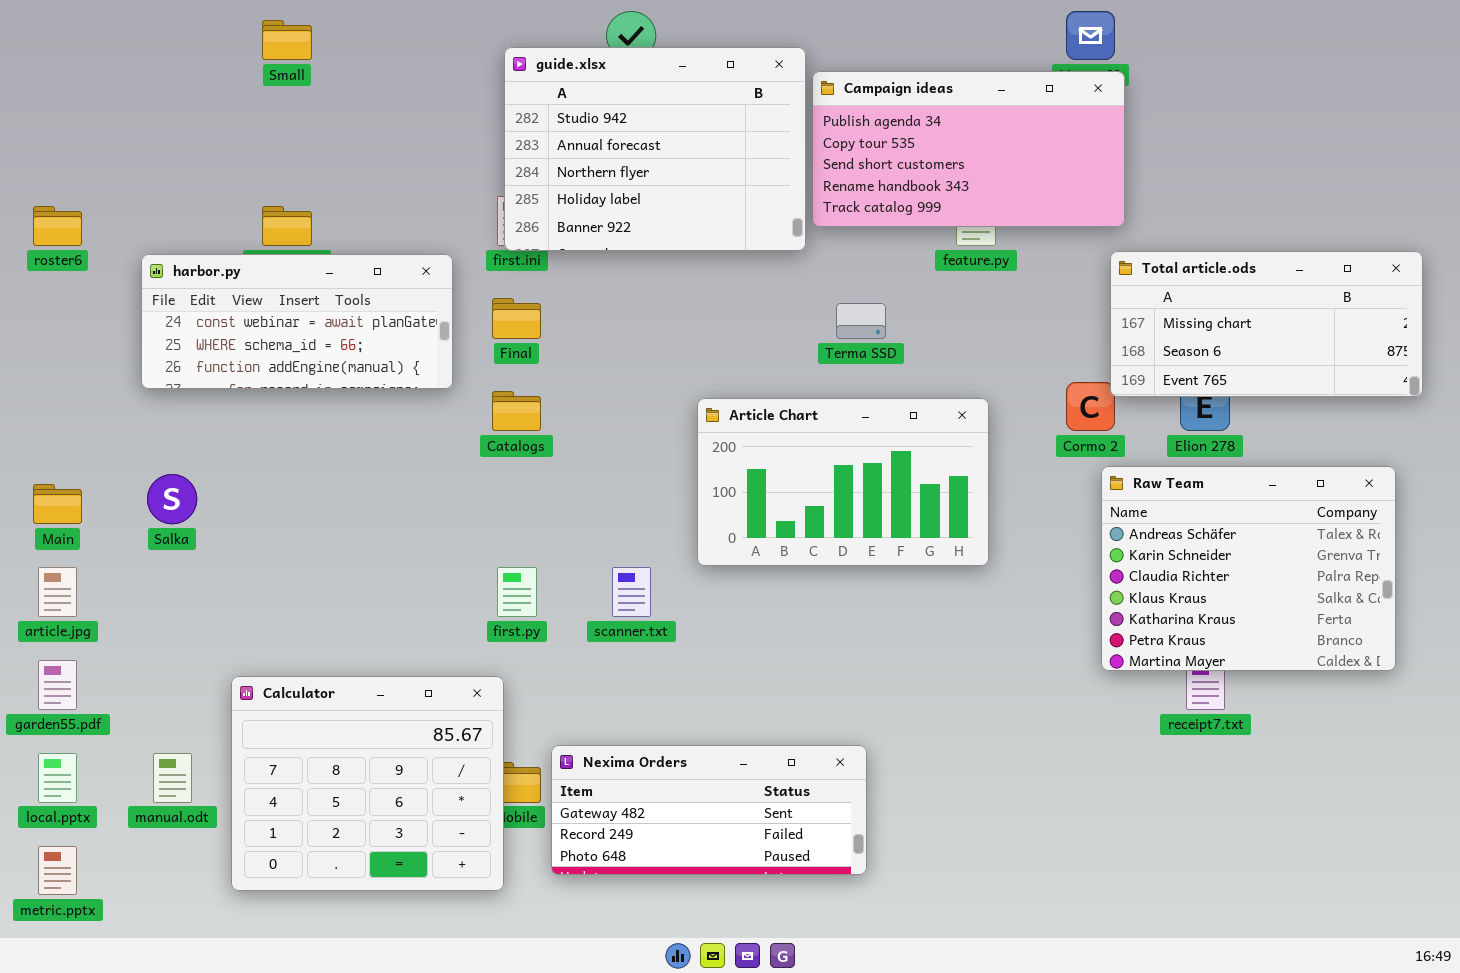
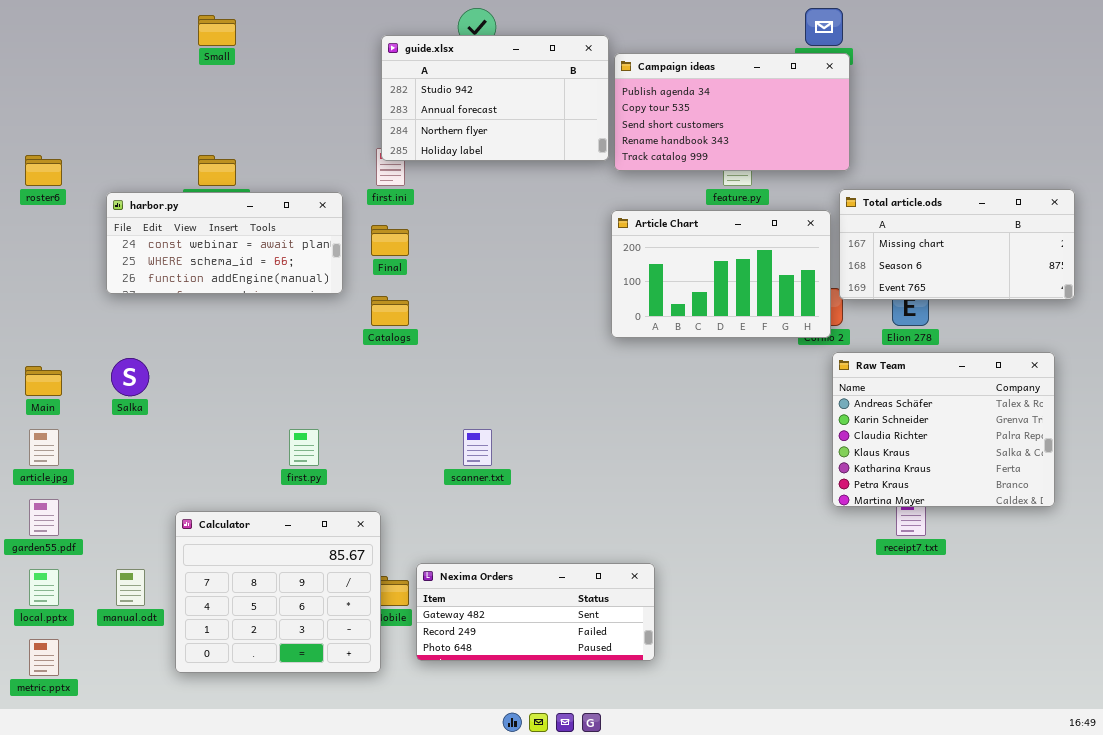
guide.xlsx: [504,47,806,251] -> [381,35,609,161], resized
Article Chart: [697,398,989,566] -> [611,210,831,338], moved
first.py: [497,567,537,617] -> [289,429,319,466], moved

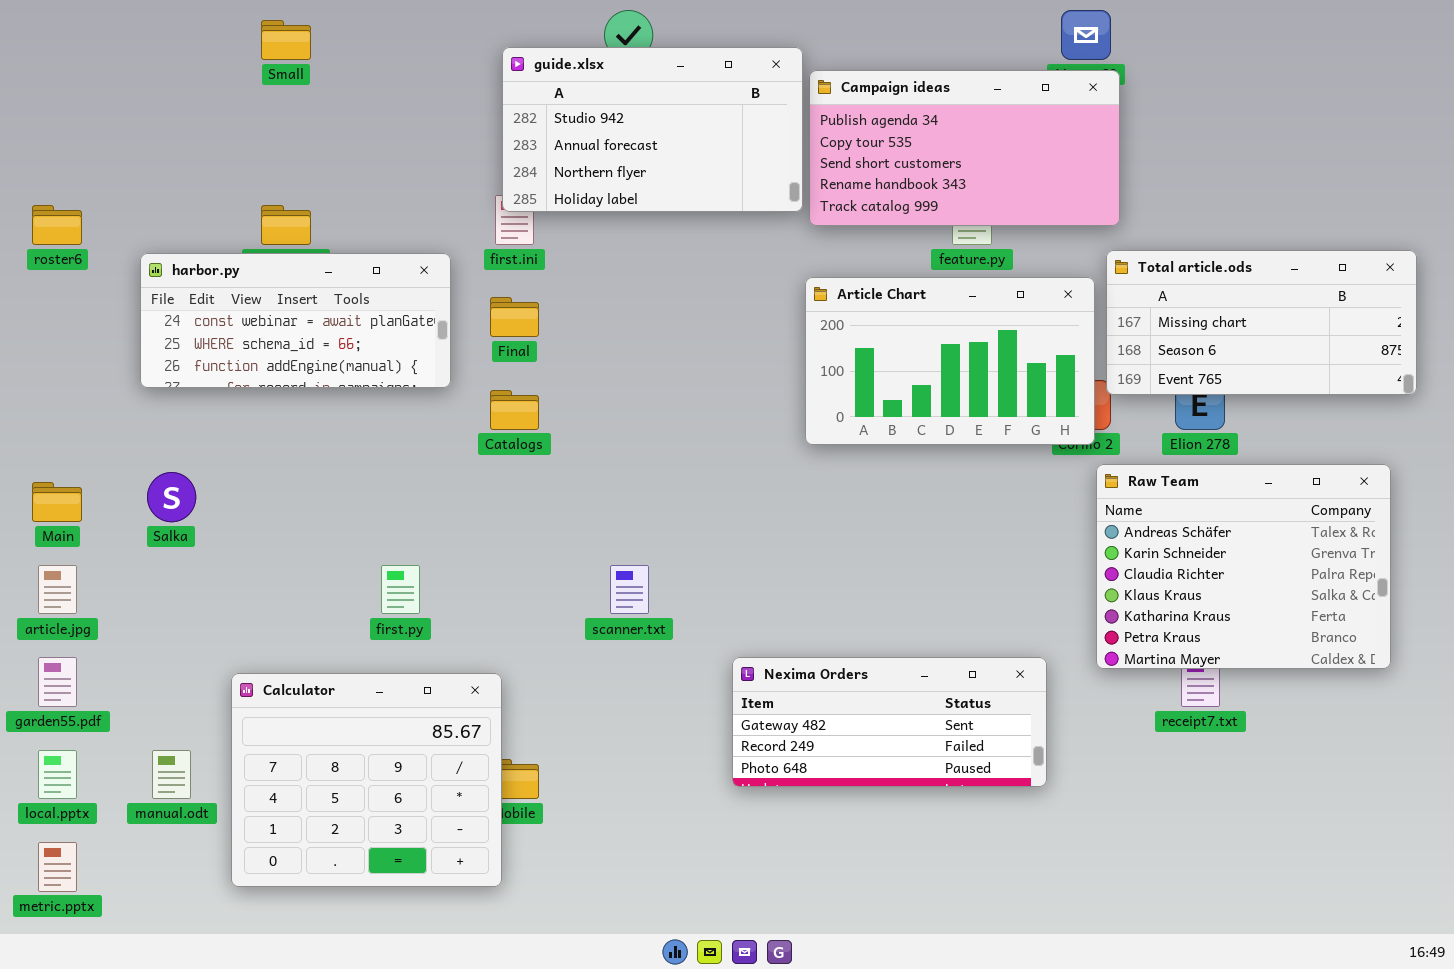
Nexima Orders: [416,563,655,661] -> [732,657,1047,787], moved

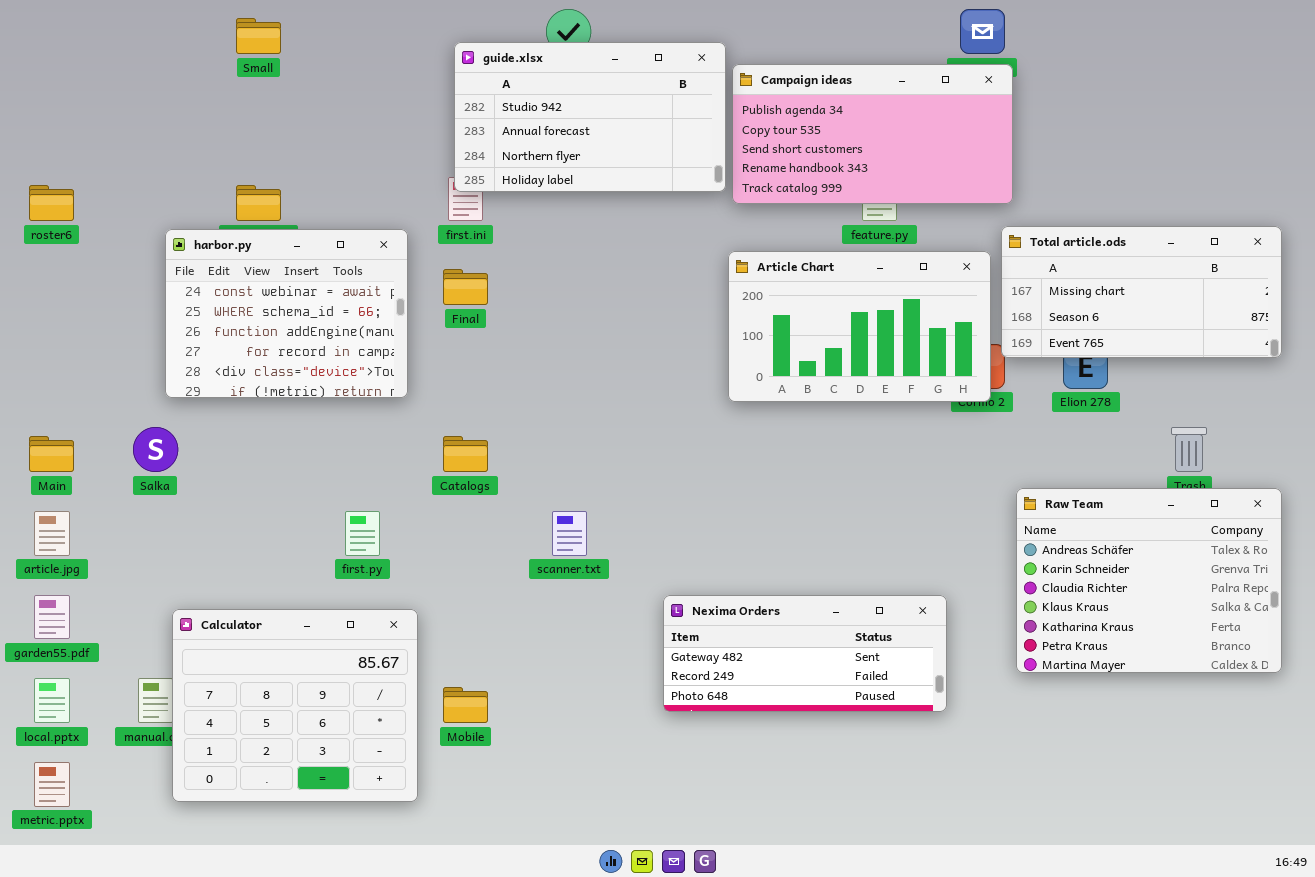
harbor.py: [140,253,451,388] -> [165,229,408,398], resized
Catalogs: [490,390,539,430] -> [443,436,488,472], moved
Raw Team: [1096,464,1391,669] -> [1016,488,1282,673], moved
Calculator: [231,673,502,887] -> [172,609,418,802], moved

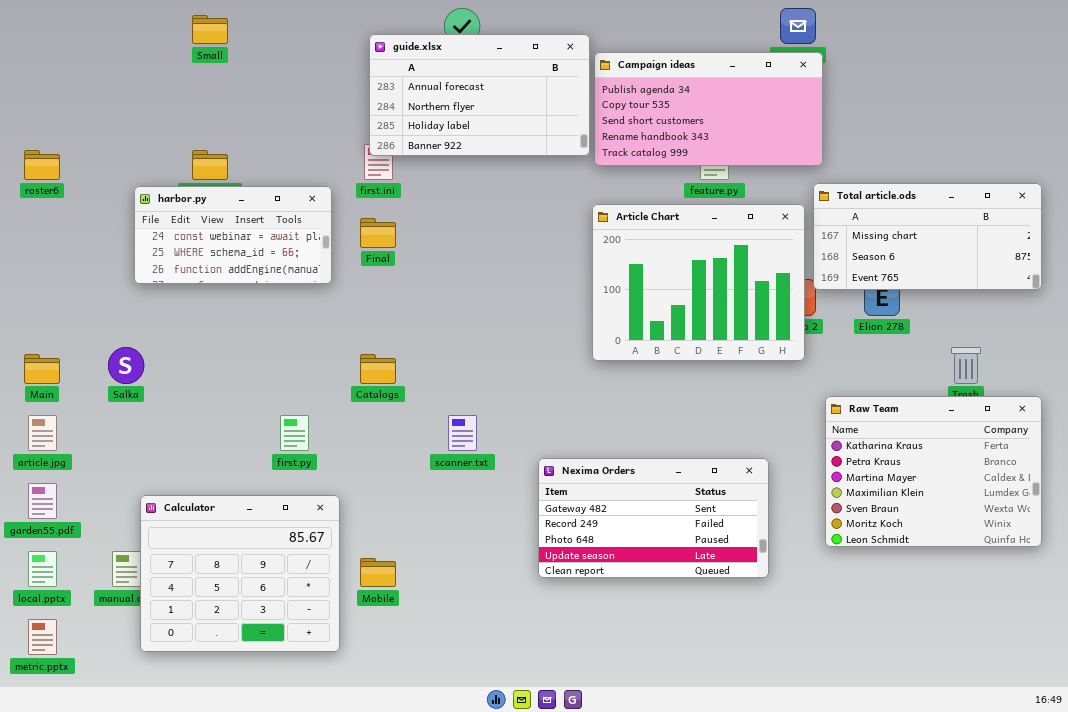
guide.xlsx: [454,42,726,192] -> [369,34,590,156], scrolled down 1 row
harbor.py: [165,229,408,398] -> [134,186,332,284], resized
Article Chart: [728,251,991,402] -> [592,204,805,361], resized
Raw Team: [1016,488,1282,673] -> [825,396,1042,547], scrolled down 4 rows
Nexima Orders: [663,595,947,712] -> [538,458,769,578], resized

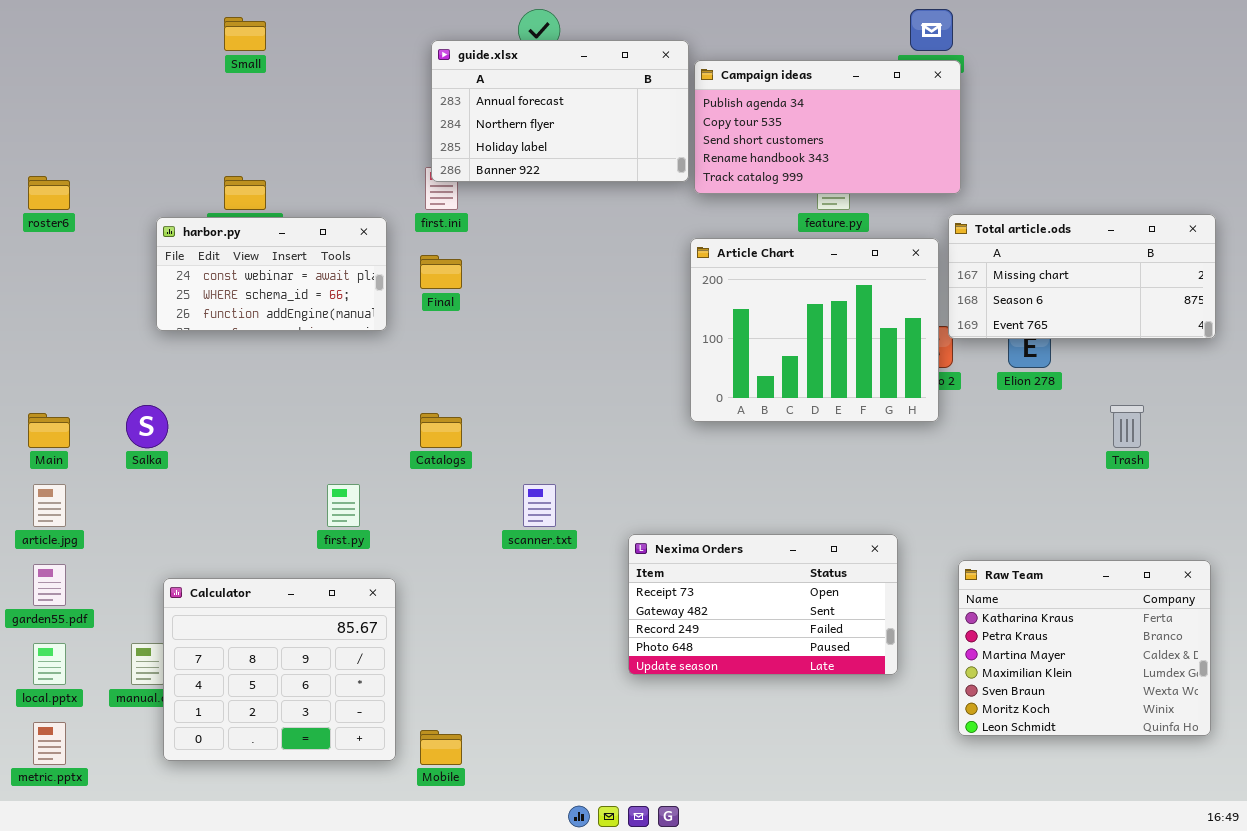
Raw Team: [825,396,1042,547] -> [958,560,1211,736], moved
Nexima Orders: [538,458,769,578] -> [628,534,898,675], scrolled up 1 row
Mobile: [360,558,396,587] -> [420,730,462,765], moved

